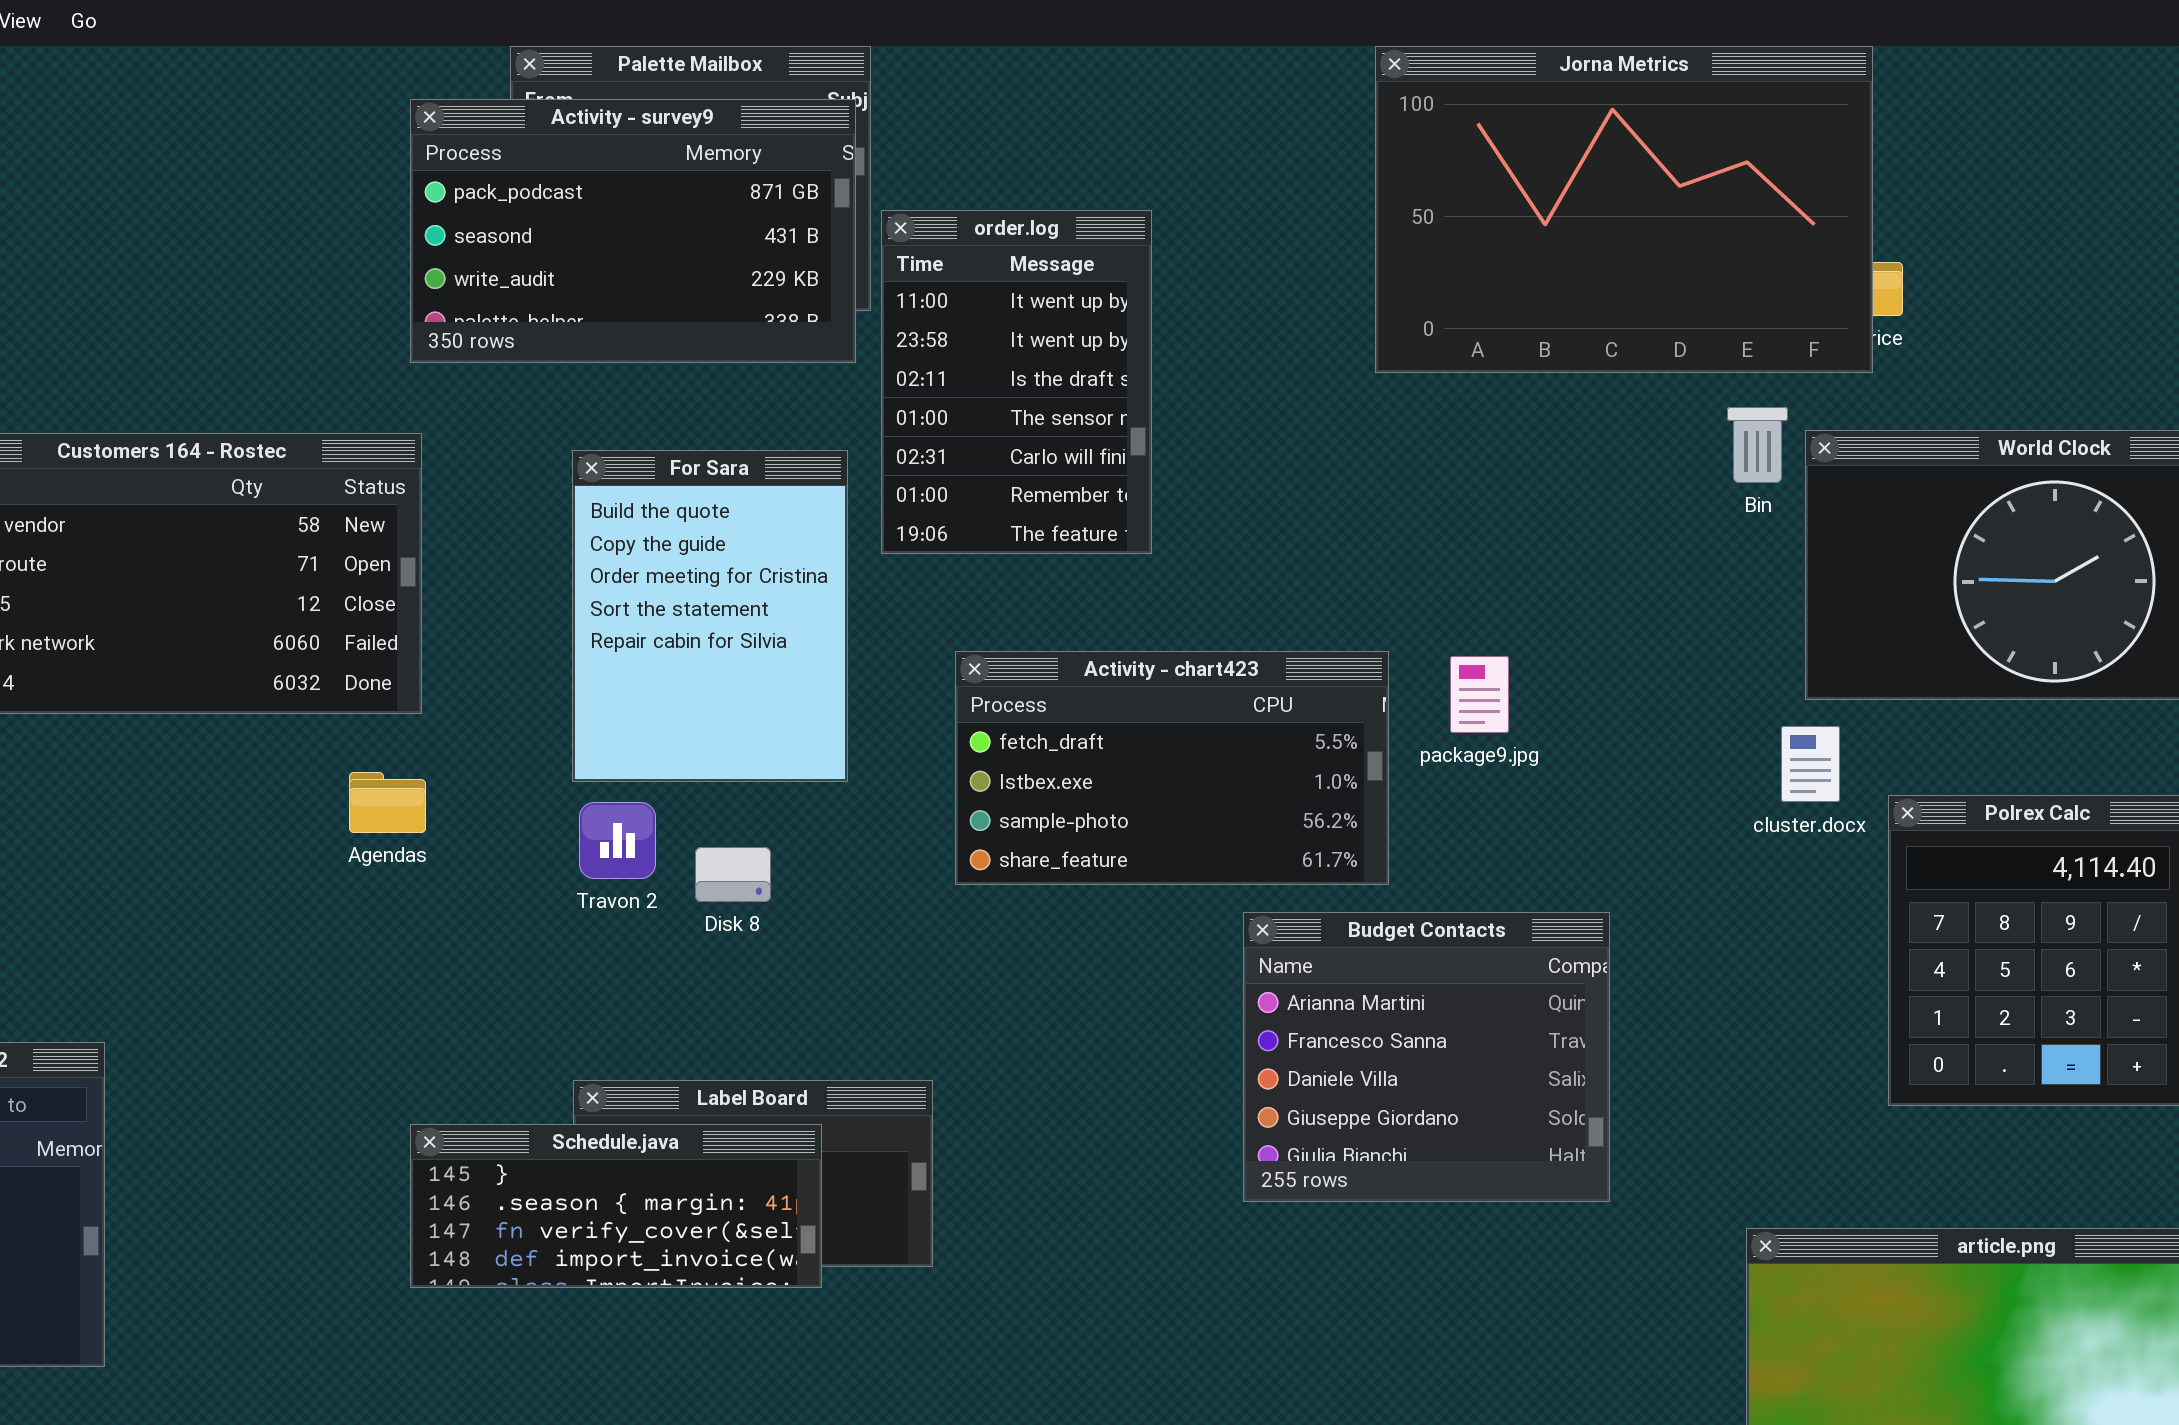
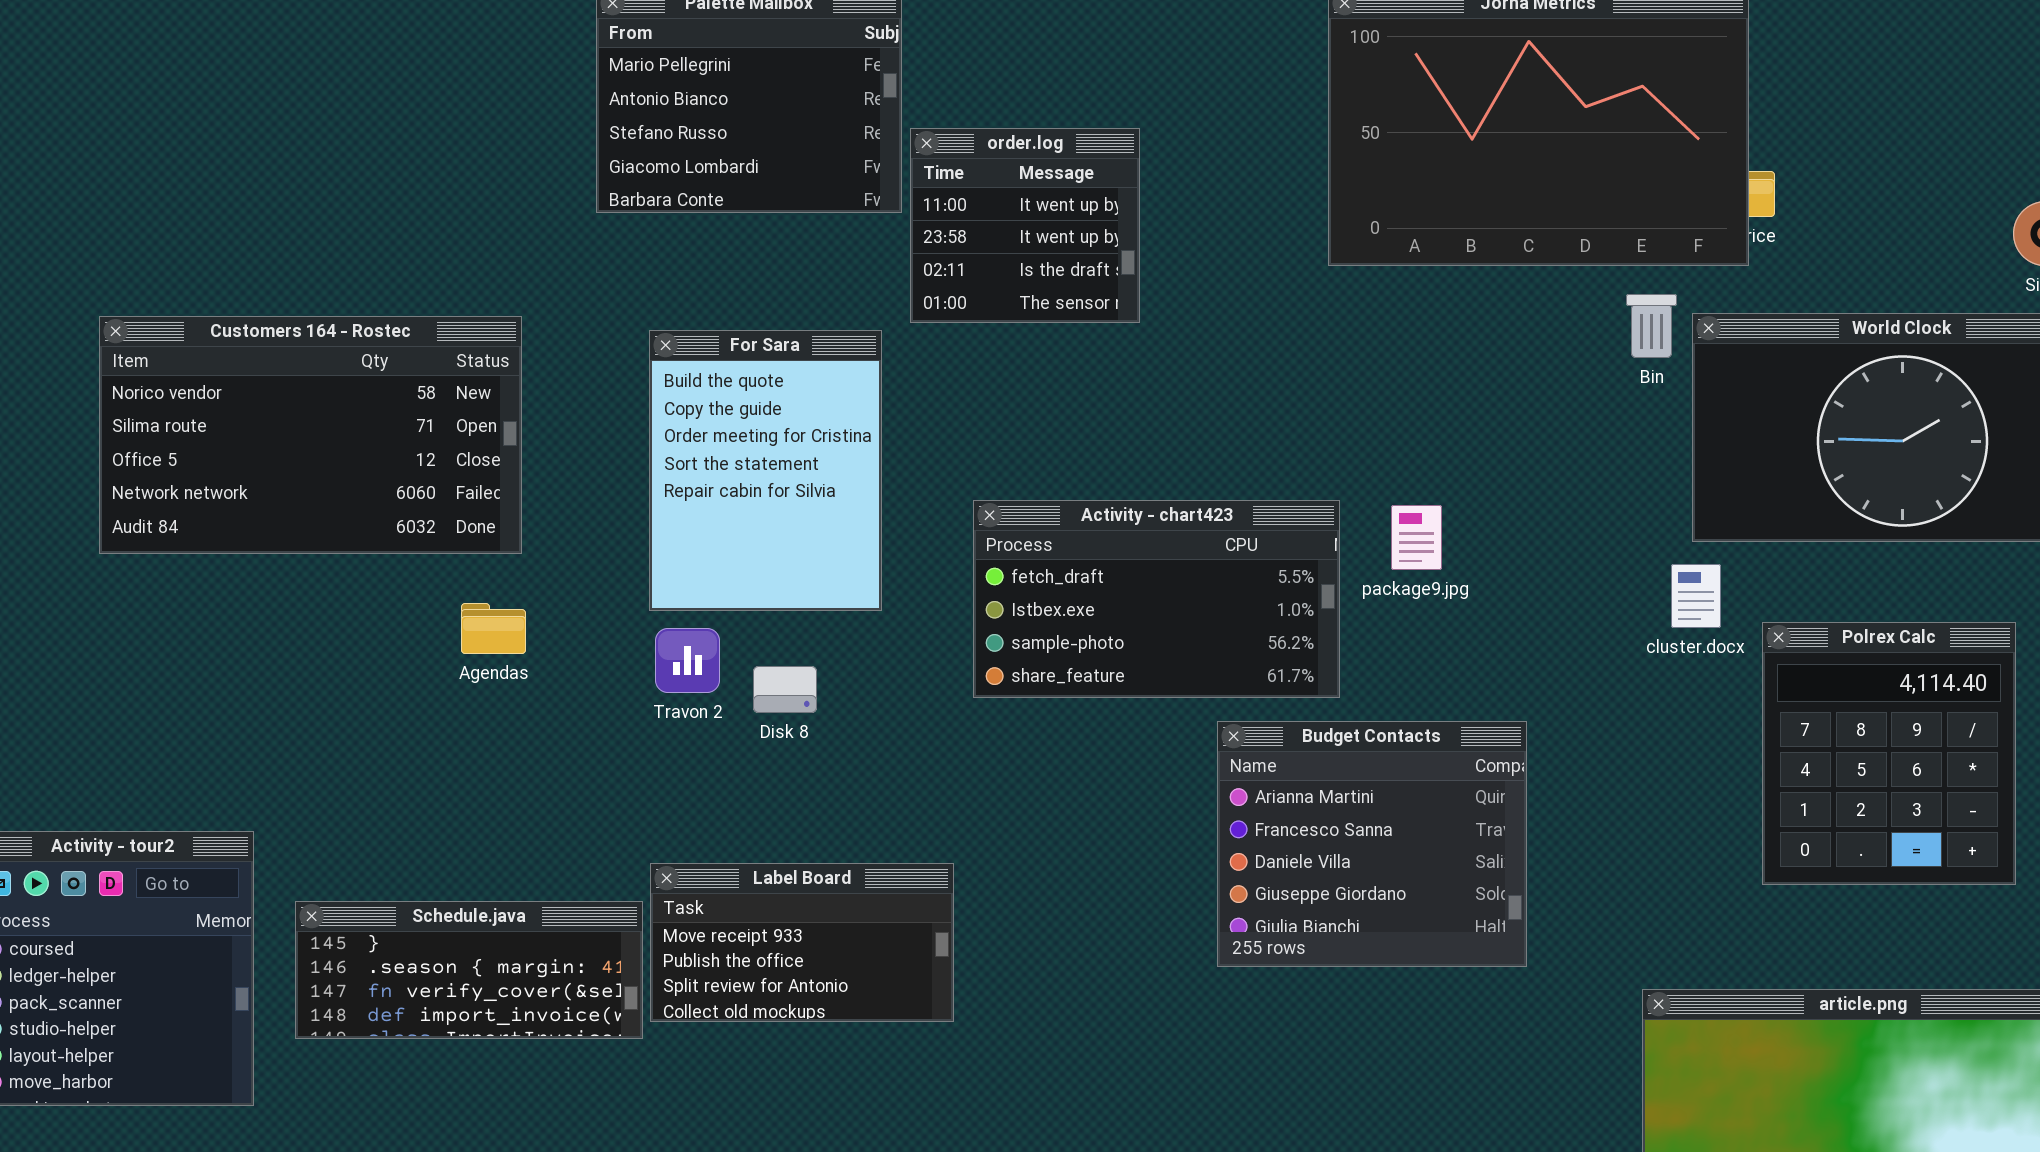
Activity - survey9: [410,99,856,363] -> none, closed
order.log: [881,210,1152,554] -> [910,128,1140,323], resized
Schedule.java: [410,1124,822,1288] -> [295,901,643,1039], moved

